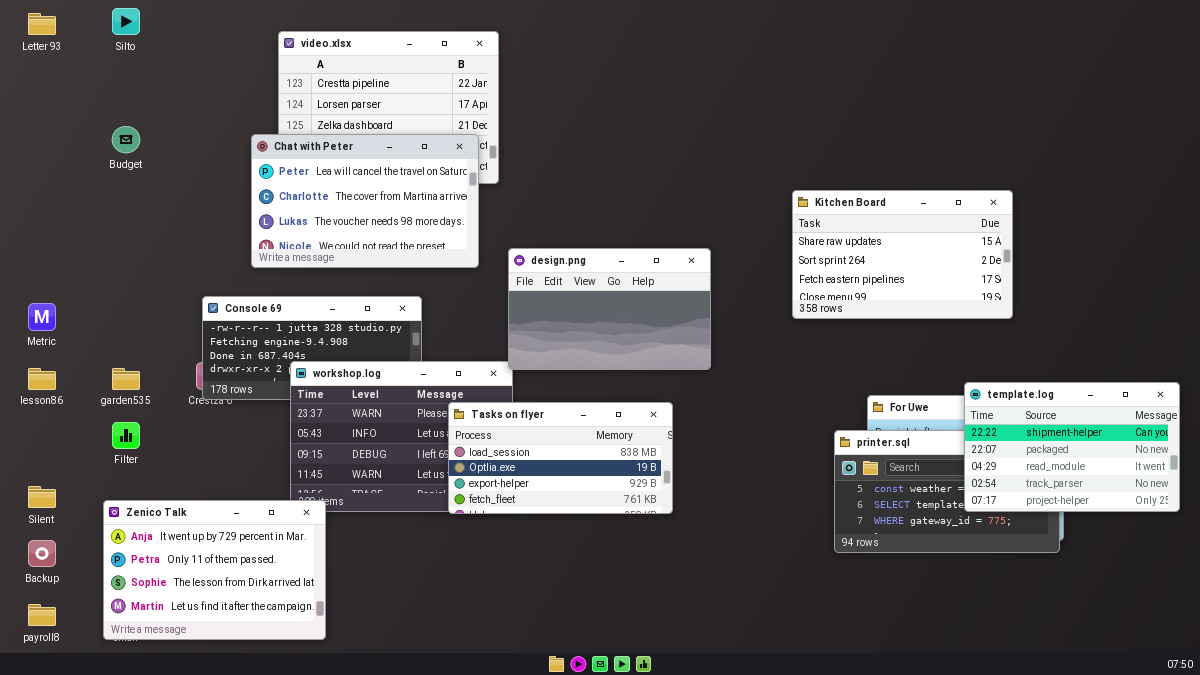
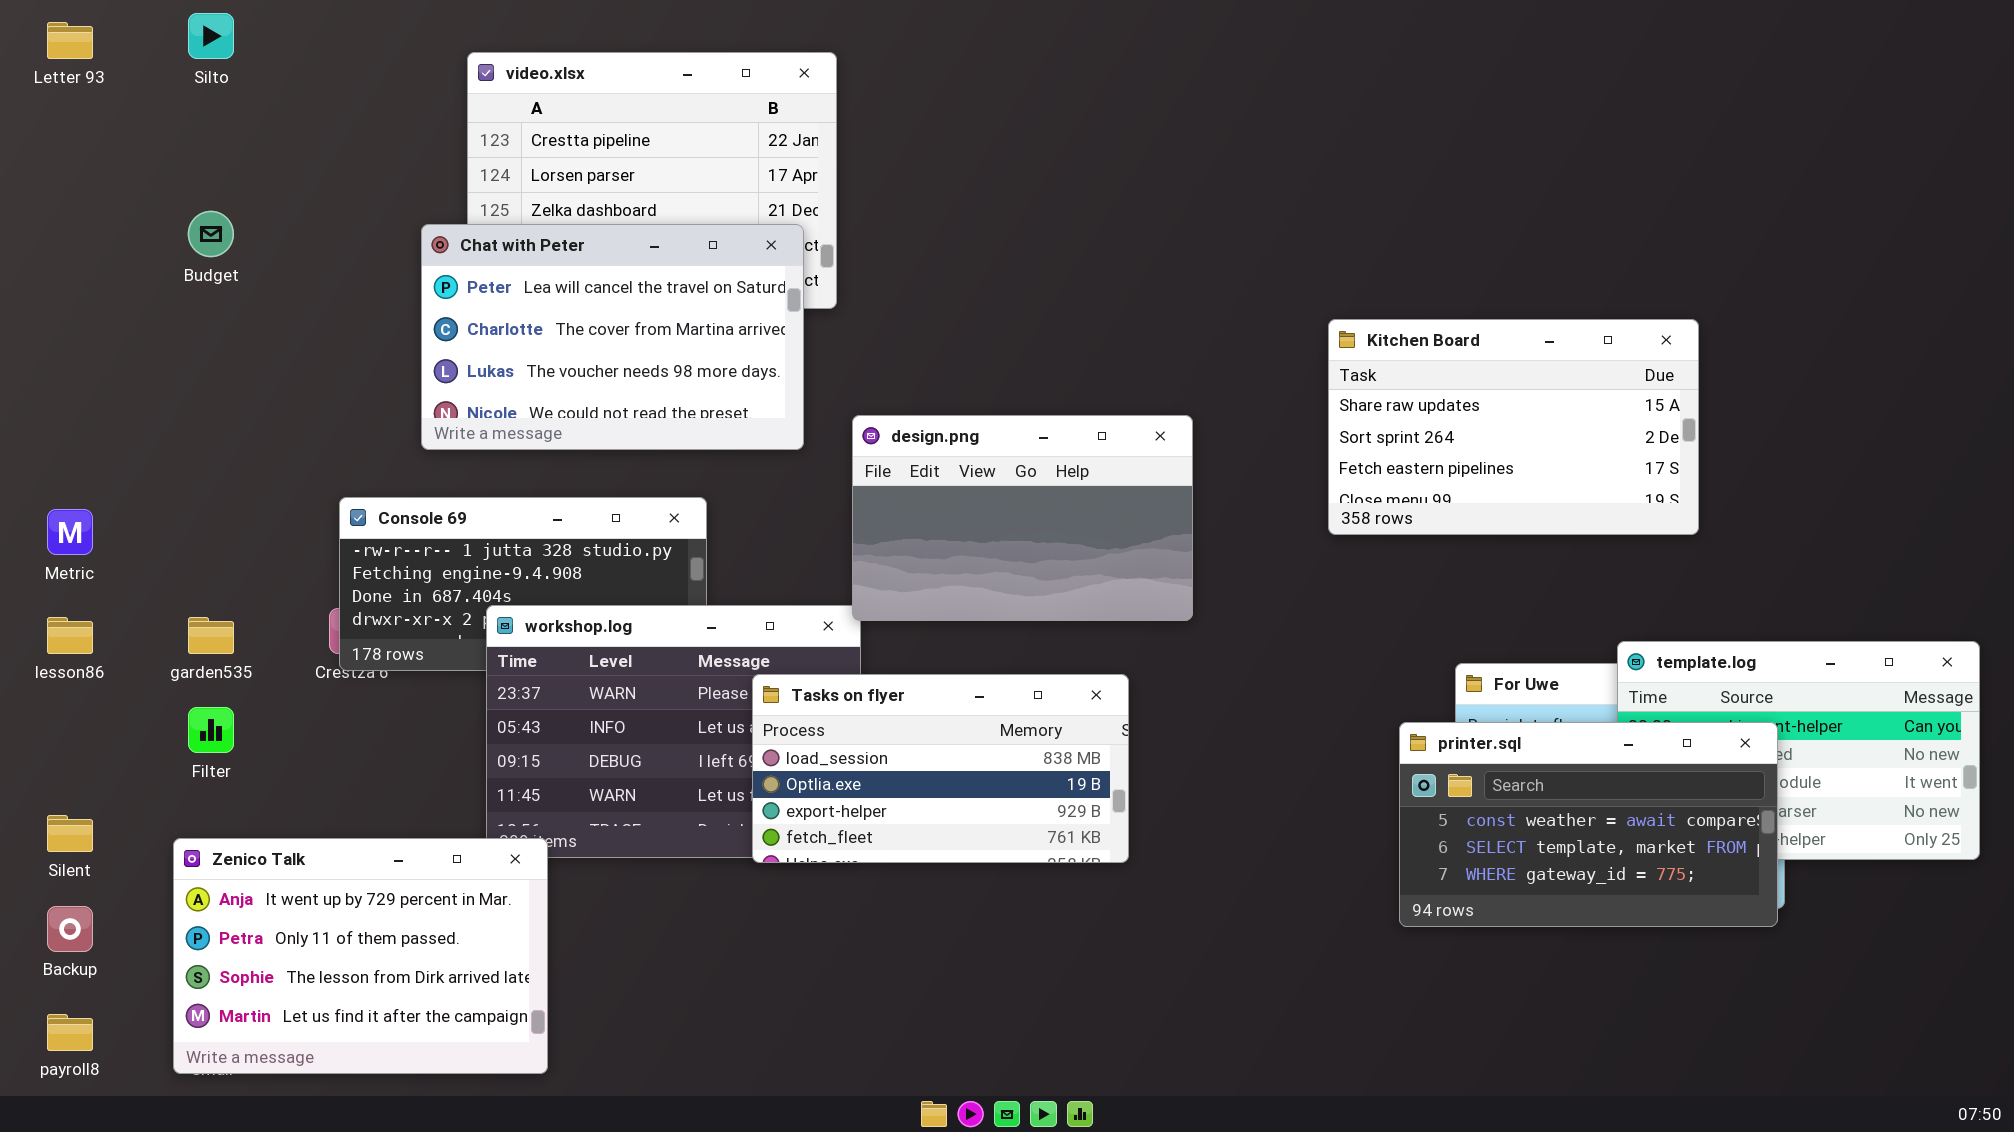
printer.sql: [834,430,1060,553] -> [1399,722,1778,927], raised

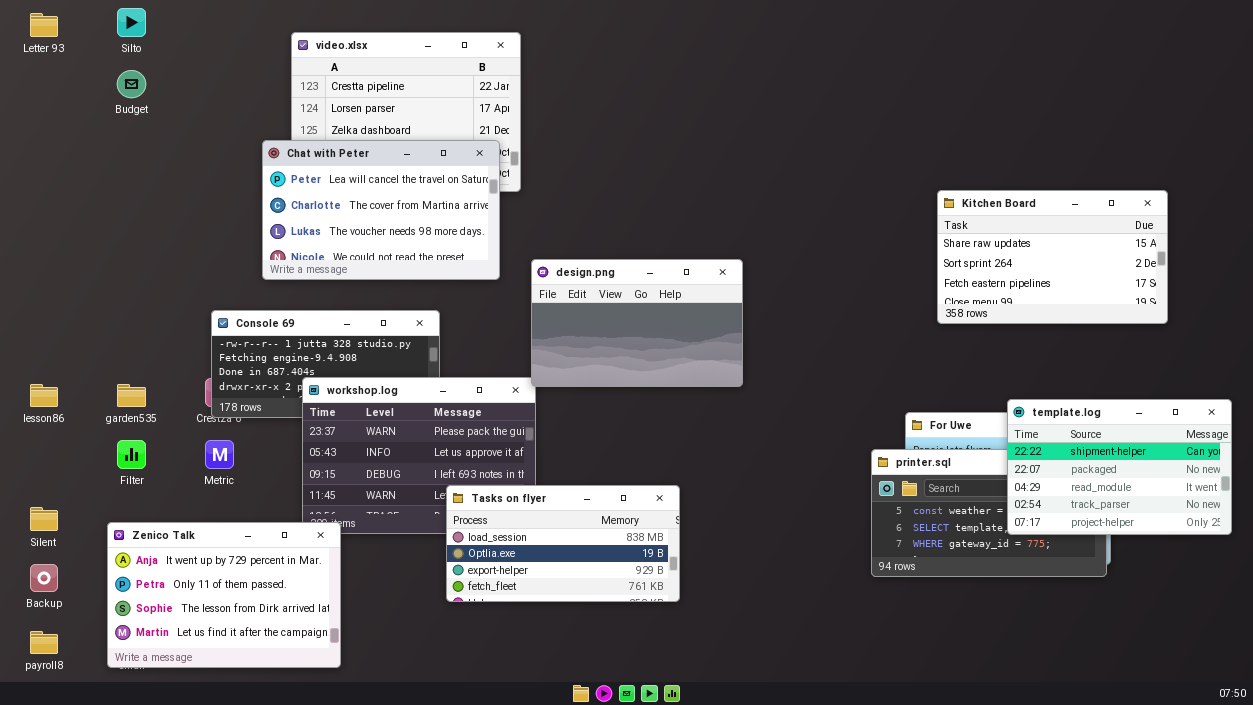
Budget: [188,211,234,257] -> [117,70,146,98], moved
Kitchen Board: [1328,319,1699,535] -> [937,190,1168,324], moved
Metric: [47,509,93,555] -> [205,440,234,469], moved
template.log: [1617,641,1980,860] -> [1007,399,1232,535], raised
Tasks on flyer: [752,674,1129,863] -> [446,485,680,602], moved

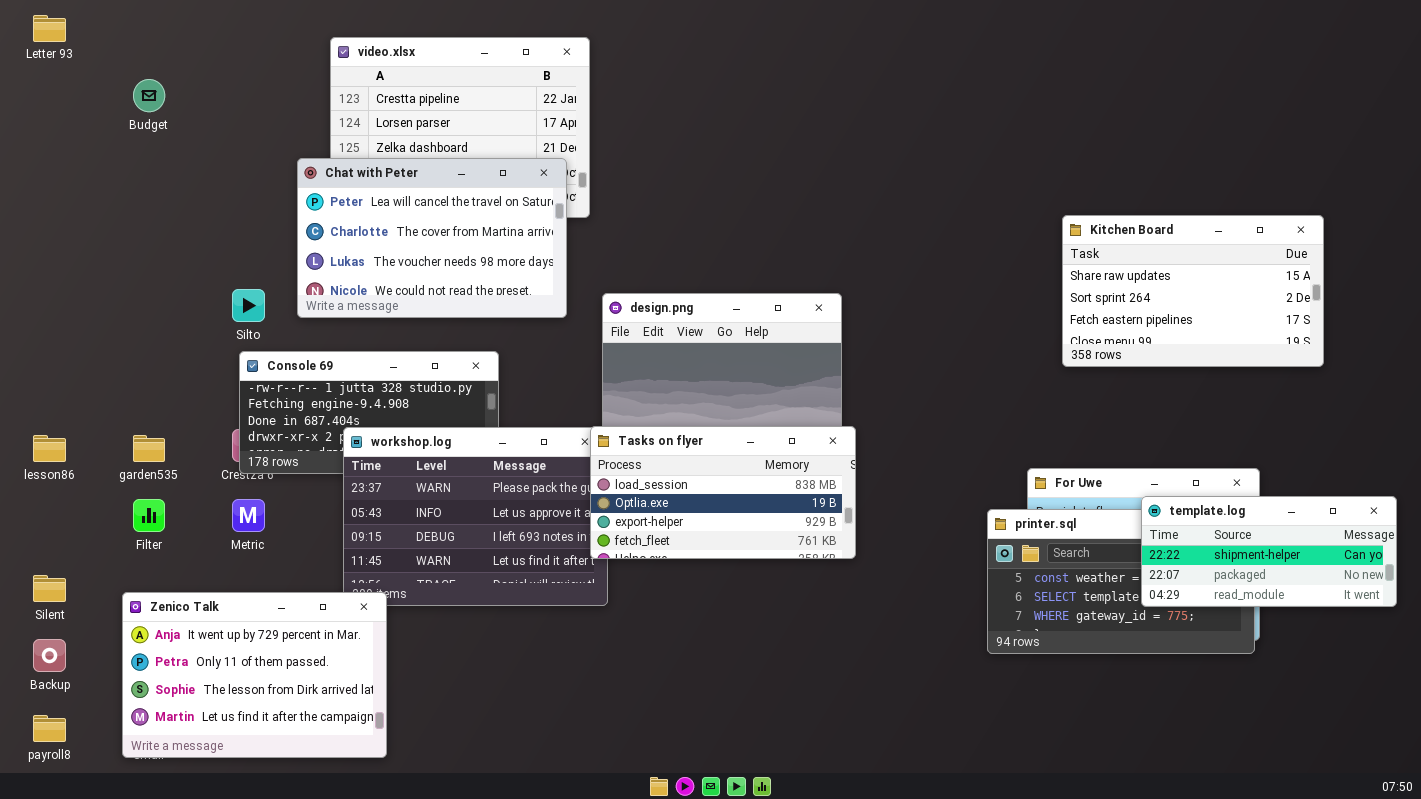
Silto: [117,8,146,37] -> [232,289,265,322], moved
template.log: [1007,399,1232,535] -> [1141,496,1397,607], resized
Tasks on flyer: [446,485,680,602] -> [590,426,856,559], moved

